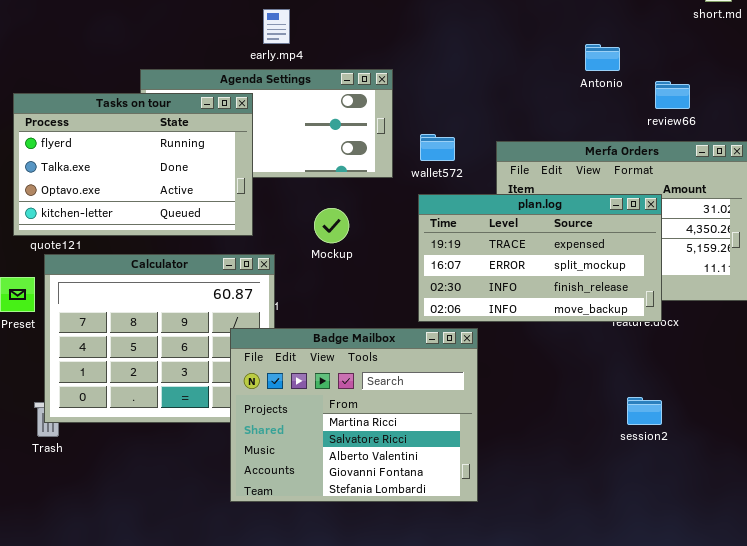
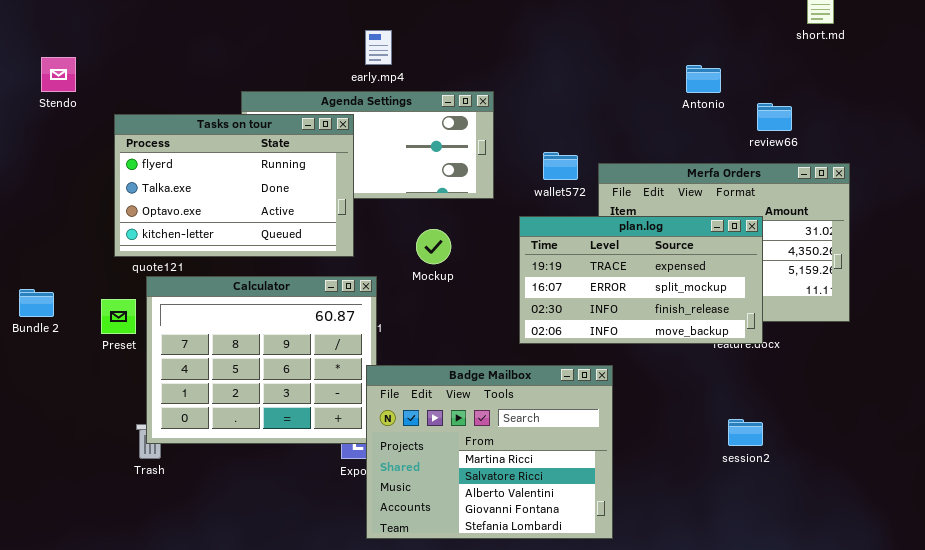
wallet572: [420,134,455,161] -> [543,152,578,180], moved
Badge Mailbox: [230,328,478,502] -> [366,365,613,539], moved

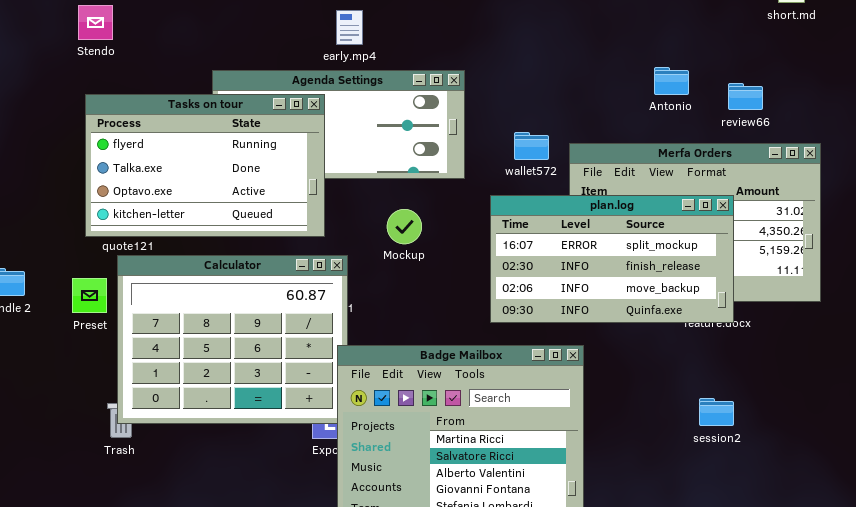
Stendo: [41,57,76,92] -> [78,5,113,40], moved
Antonio: [686,65,721,93] -> [654,67,689,95], moved
plan.log: [519,216,763,344] -> [490,195,734,323], scrolled down 1 row

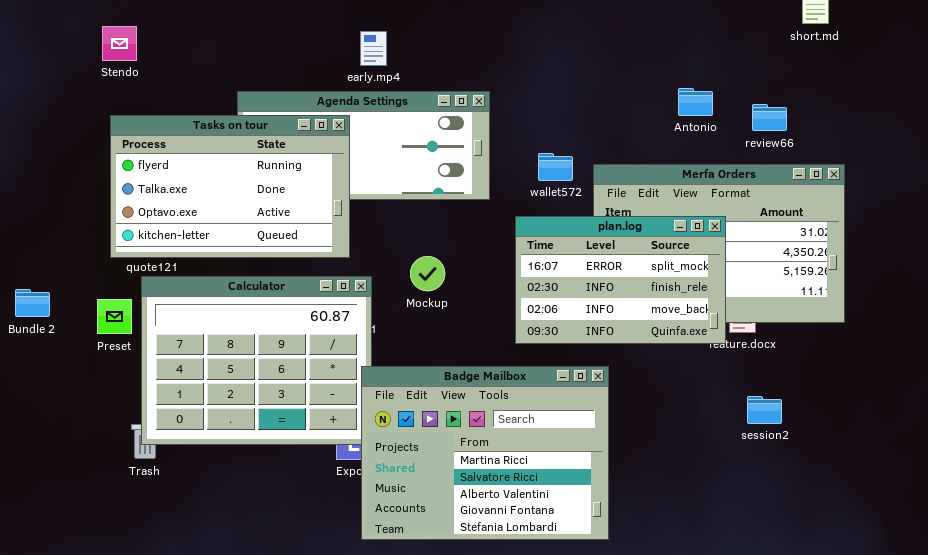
plan.log: [490,195,734,323] -> [515,216,726,344], resized
Mockup: [387,209,422,244] -> [410,256,445,291], moved
session2: [699,398,734,426] -> [747,396,782,424], moved

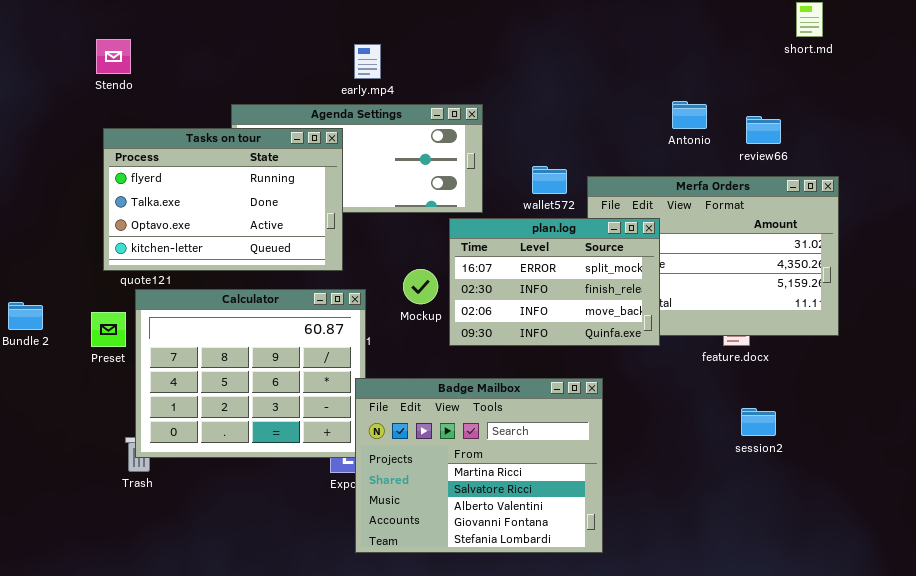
plan.log: [515,216,726,344] -> [449,218,660,346], moved

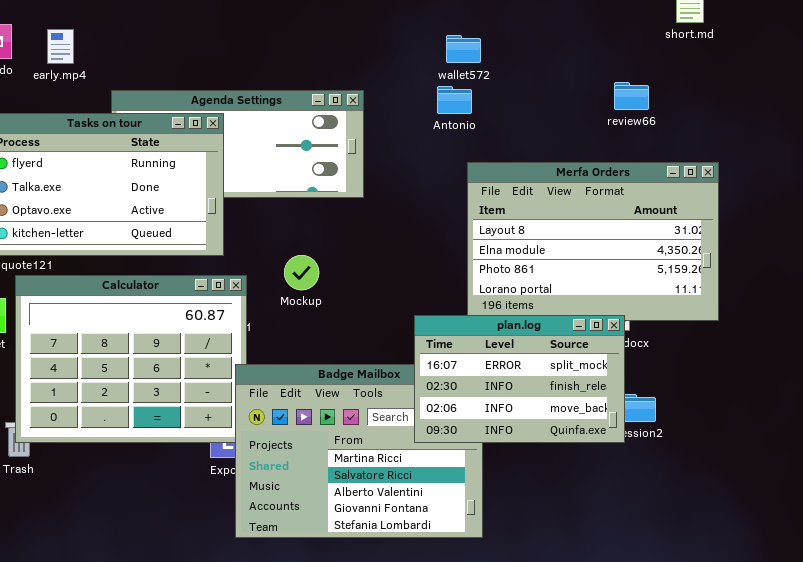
early.mp4: [354,44,381,79] -> [47,29,74,64], moved
Antonio: [672,101,707,129] -> [437,86,472,114], moved
review66: [746,116,781,144] -> [614,82,649,110], moved
wallet572: [532,166,567,194] -> [446,35,481,63], moved
plan.log: [449,218,660,346] -> [414,315,625,443], moved

